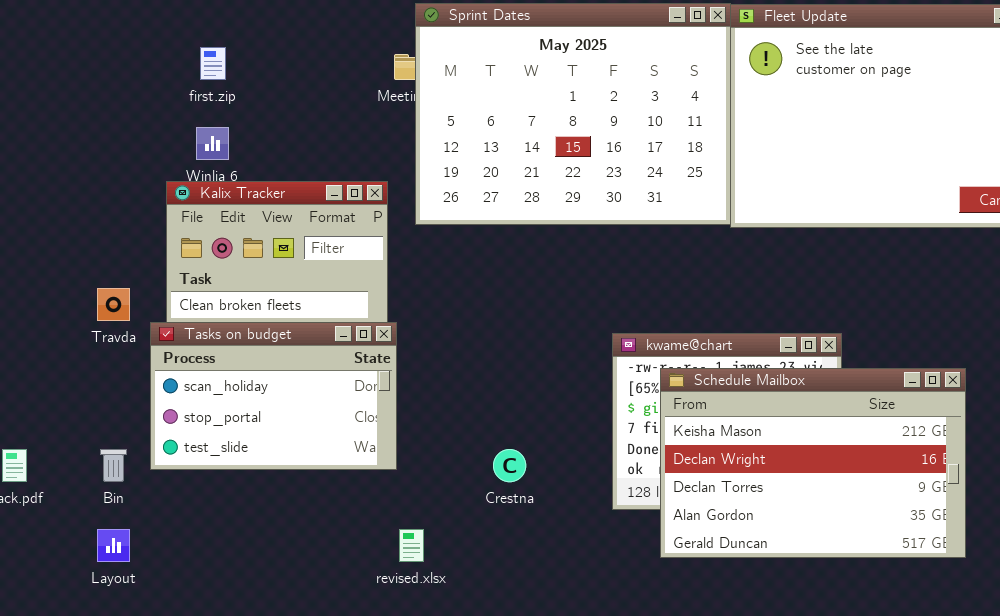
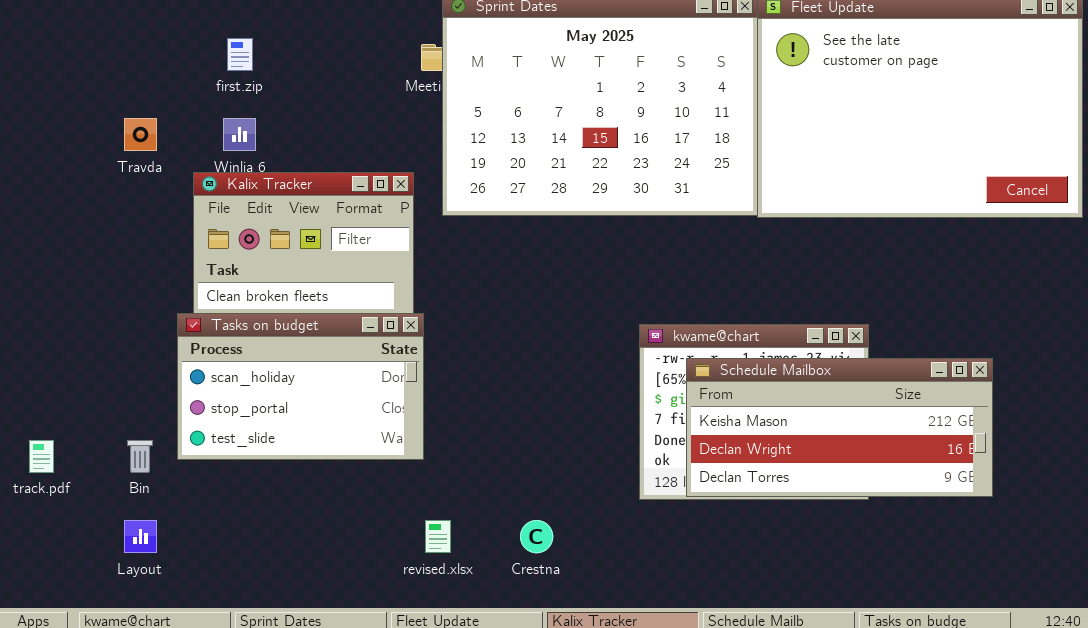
Travda: [97,288,130,321] -> [124,118,157,151], moved
Schedule Mailbox: [660,368,966,558] -> [686,358,993,497], resized
Crestna: [493,449,526,482] -> [520,520,553,553], moved

